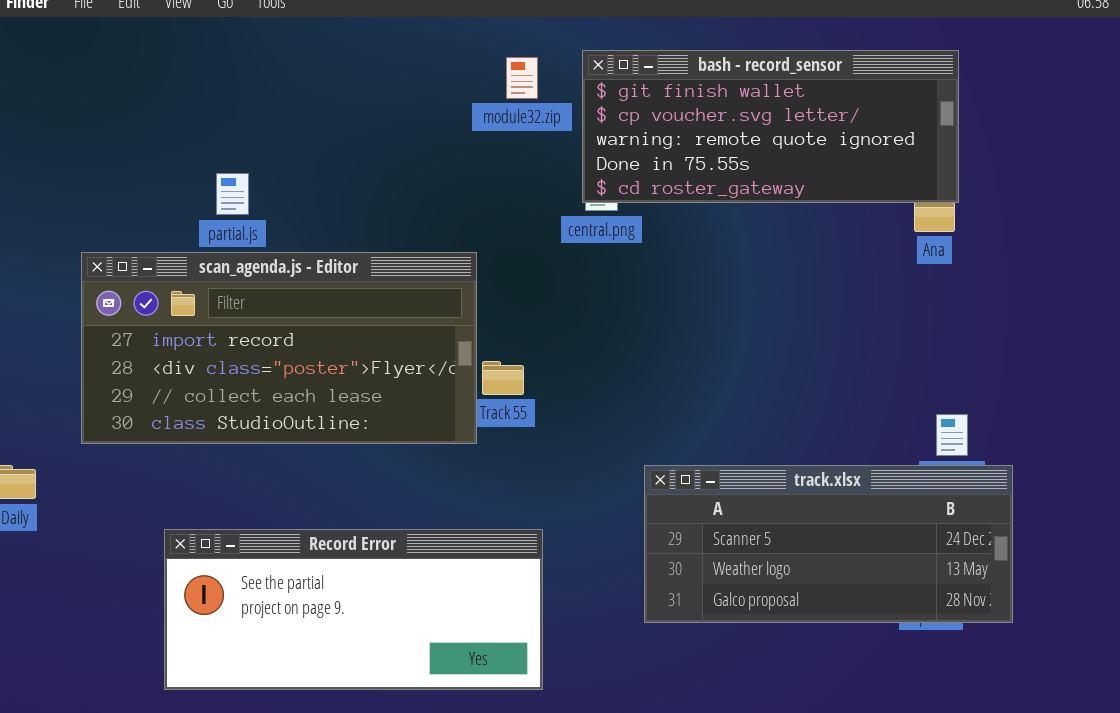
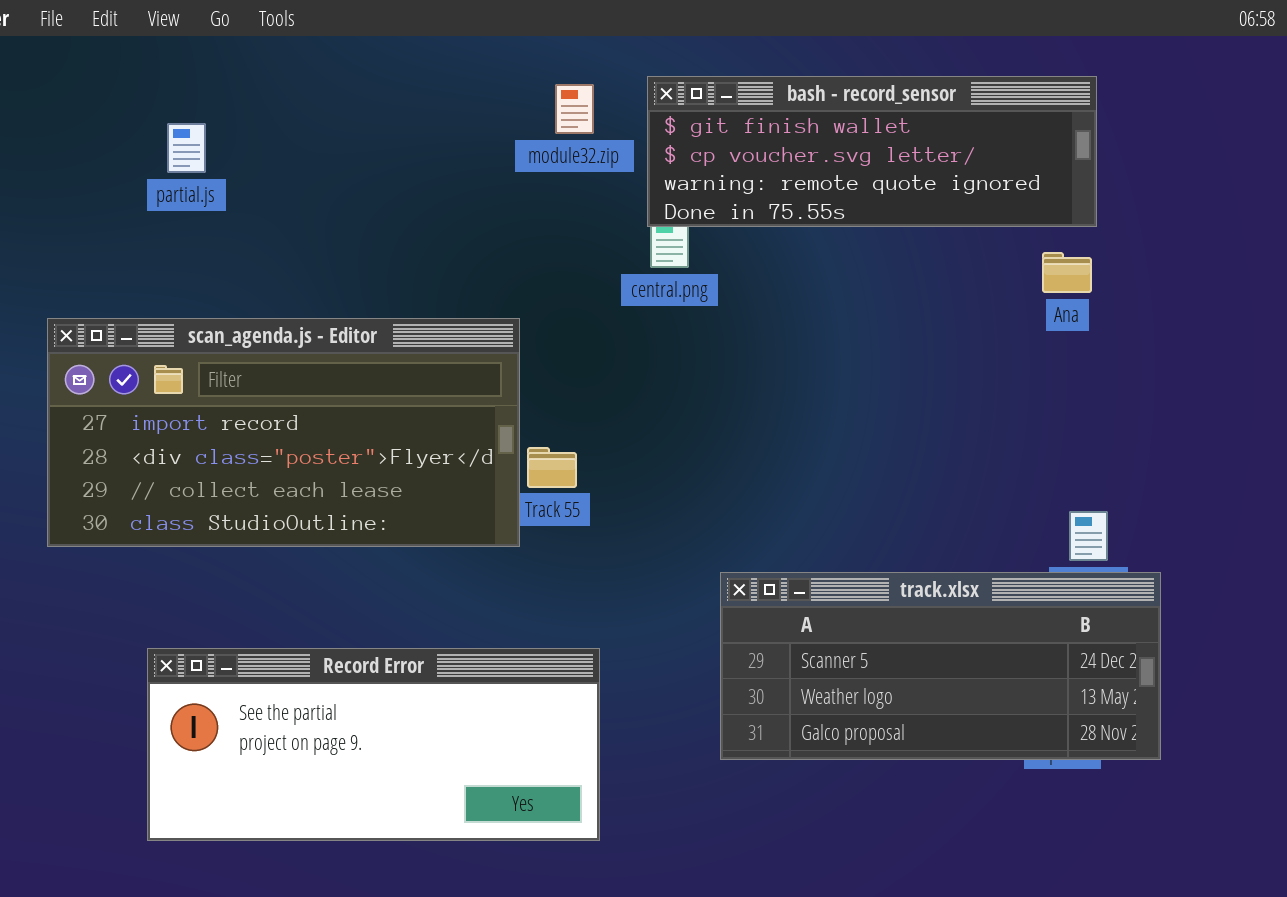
bash - record_sensor: [582,50,959,203] -> [647,76,1097,227], resized
partial.js: [216,173,249,215] -> [167,123,206,173], moved

